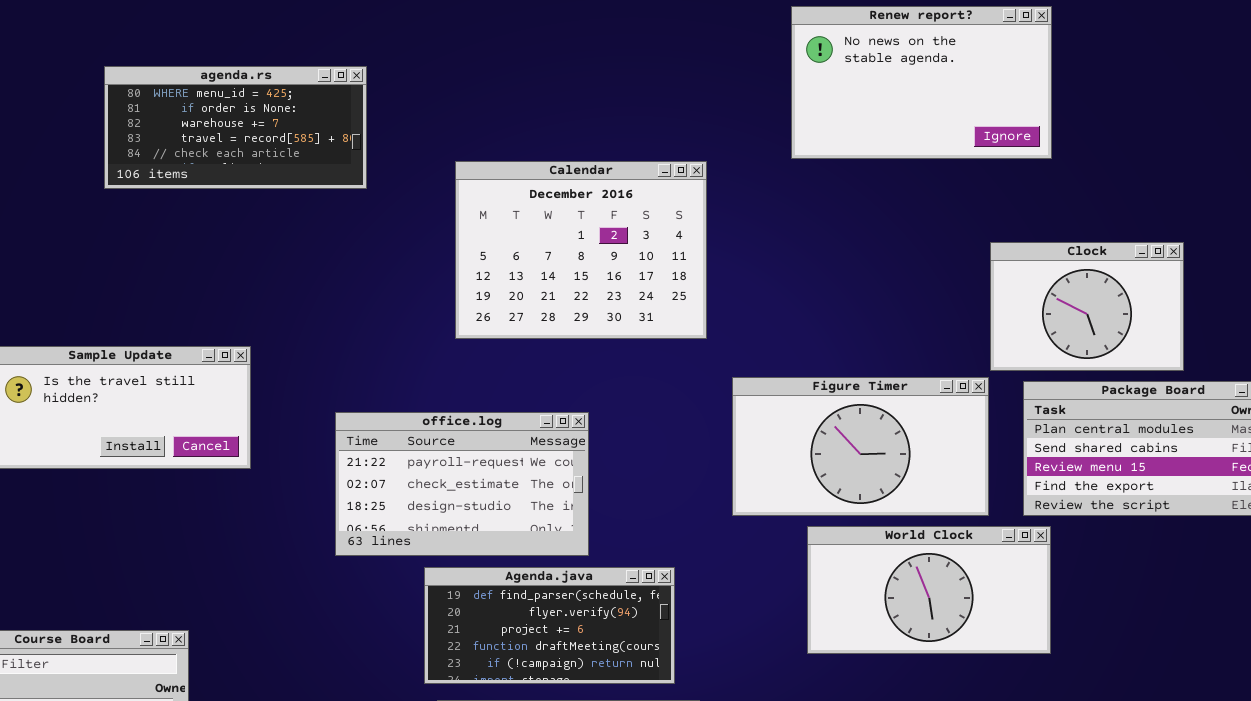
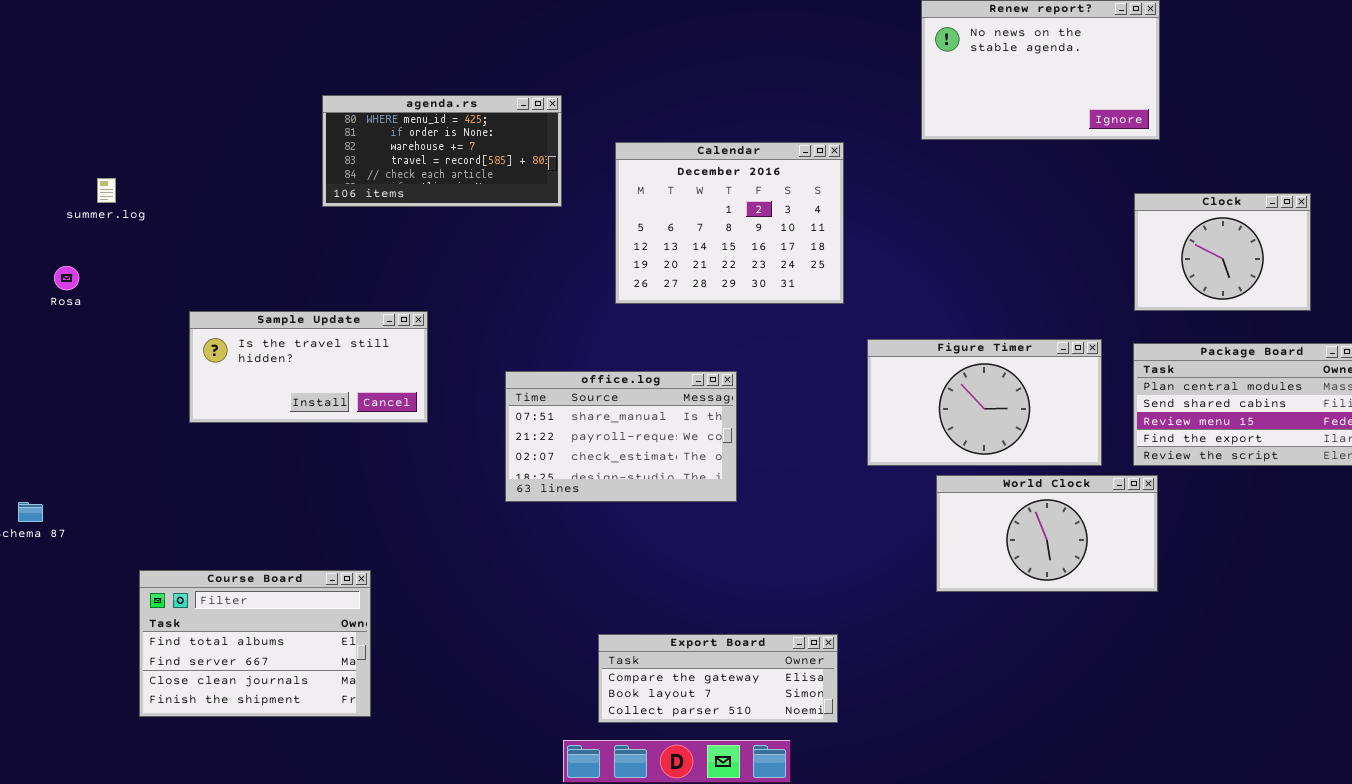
agenda.rs: [104,66,367,189] -> [322,95,562,207], moved
Clock: [990,242,1184,371] -> [1134,193,1311,311], moved
office.log: [335,412,589,556] -> [505,371,737,502], scrolled up 1 row
Agenda.java: [424,567,675,684] -> none, closed

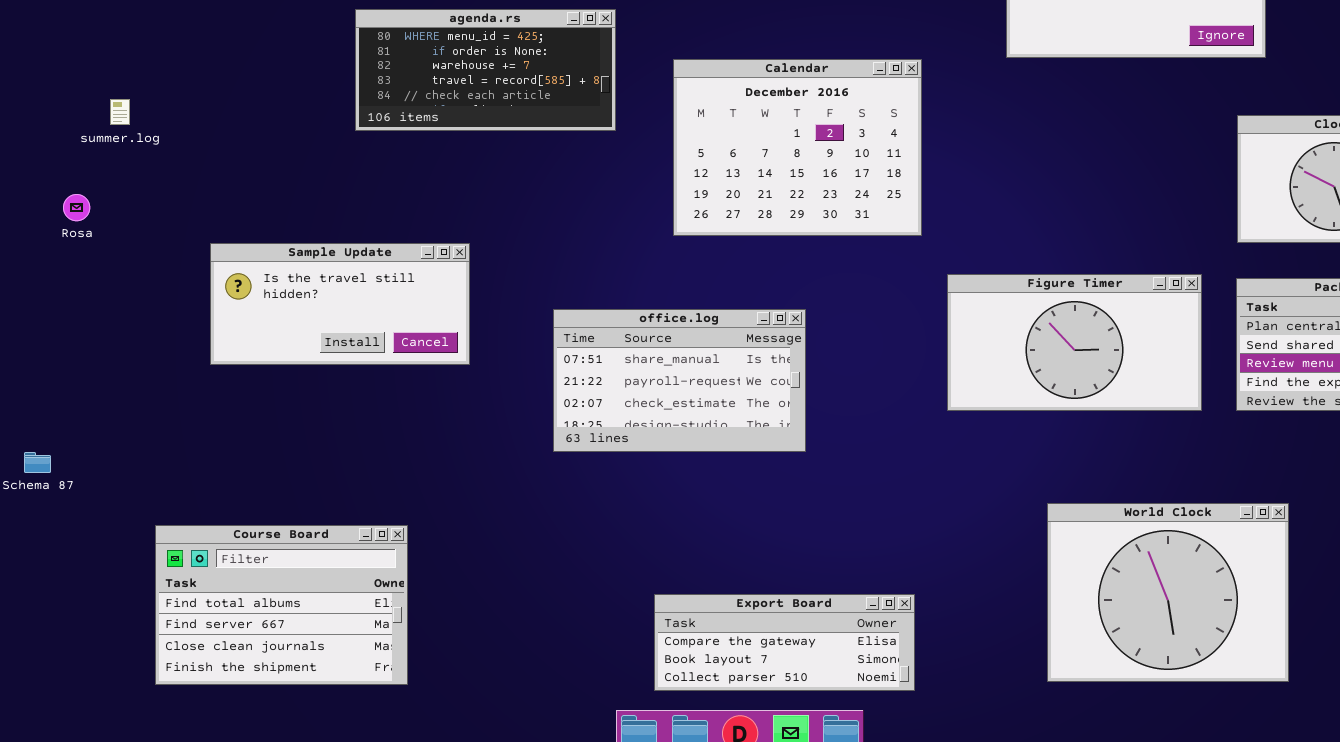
World Clock: [936,475,1158,592] -> [1047,503,1289,682], moved, resized

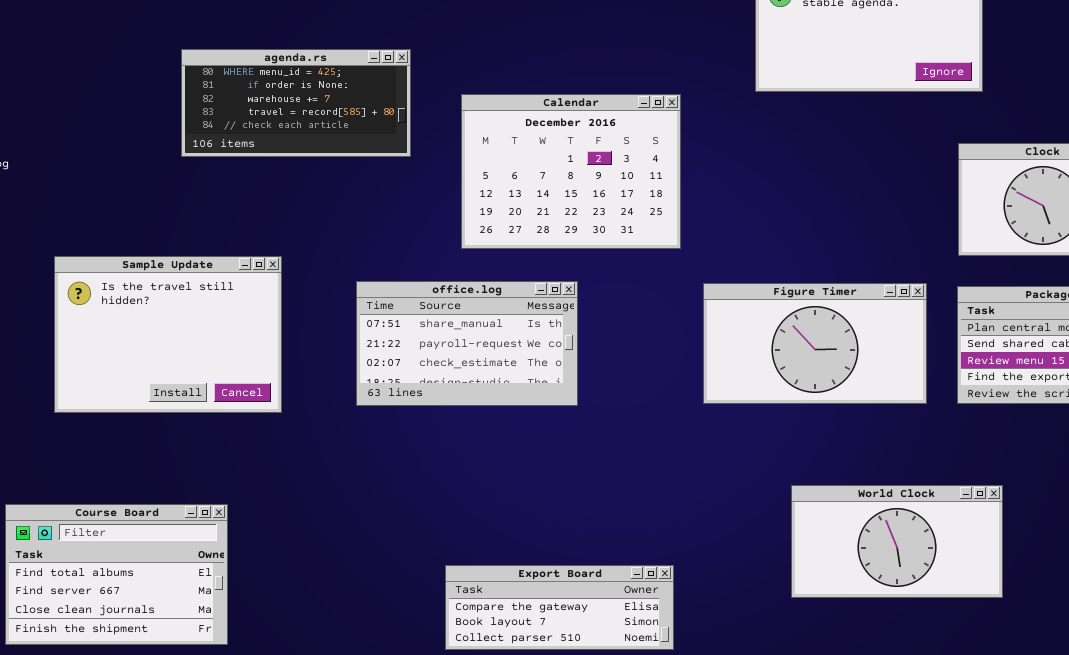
Sample Update: [210,243,470,365] -> [54,256,282,413], resized
office.log: [553,309,806,452] -> [356,281,578,406], moved
World Clock: [1047,503,1289,682] -> [791,485,1003,598], resized

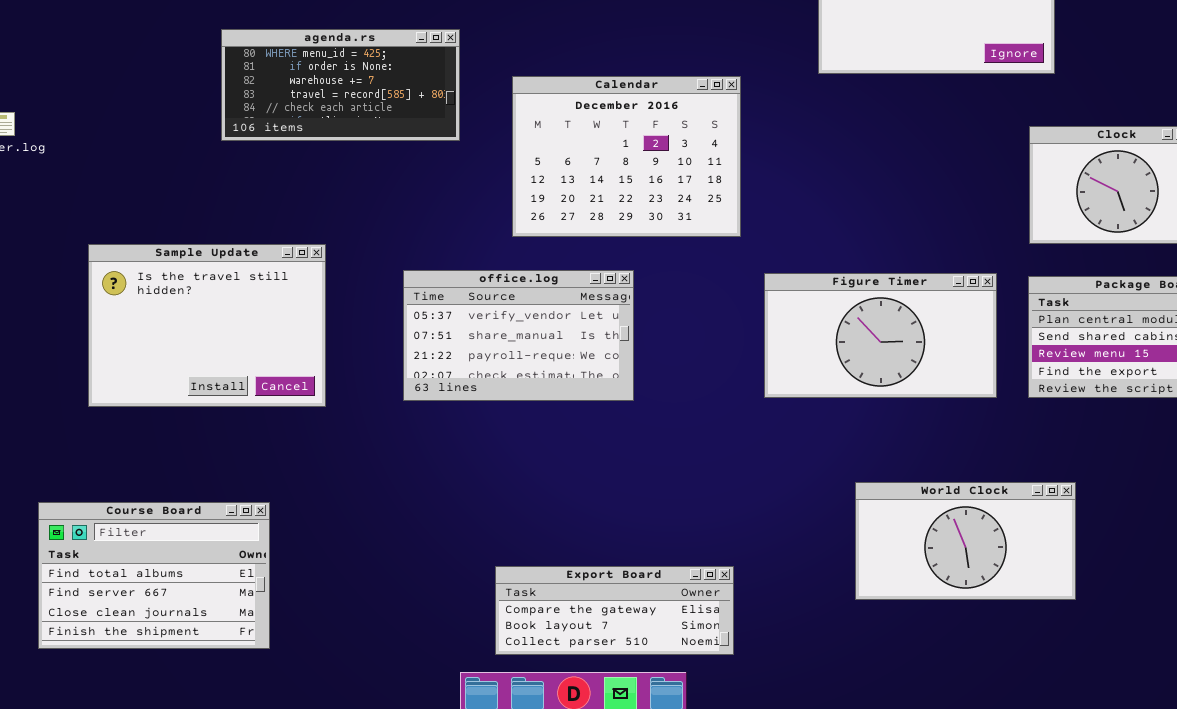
office.log: [356,281,578,406] -> [403,270,634,401], scrolled up 1 row

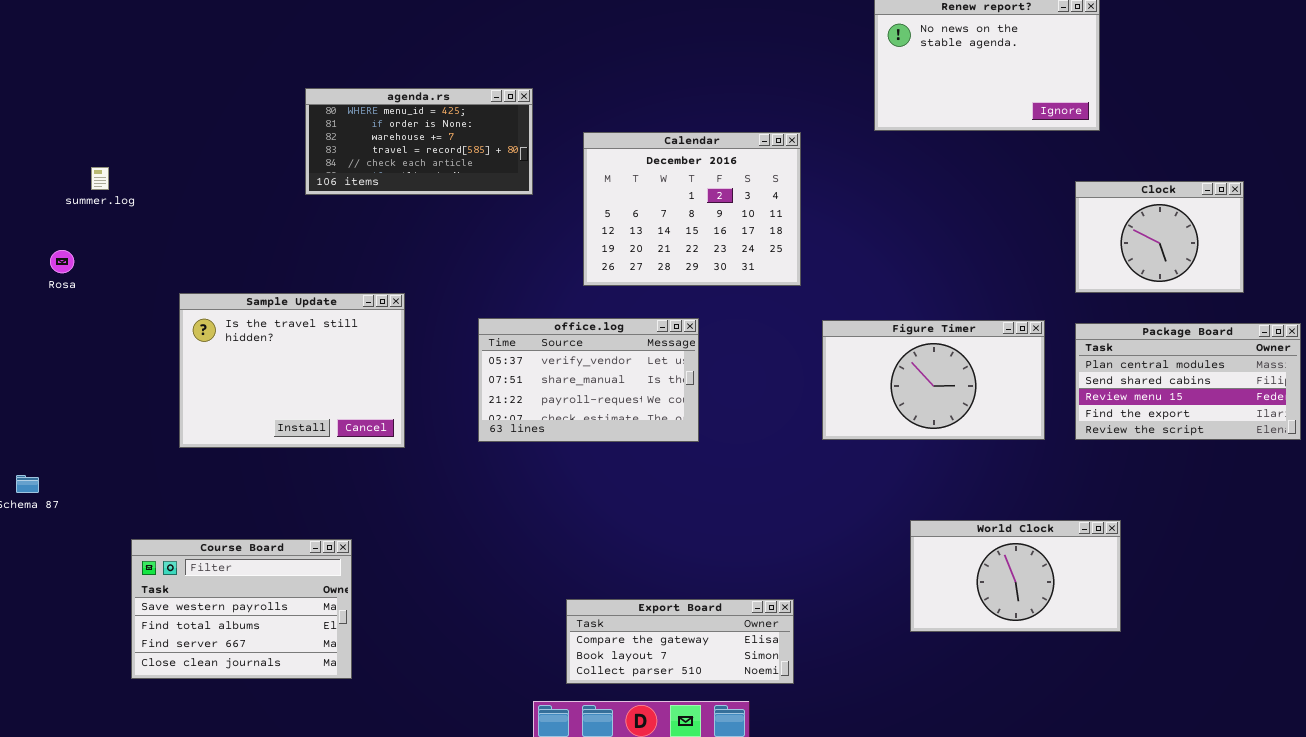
Course Board: [38,502,270,649] -> [131,539,352,679], scrolled up 1 row

